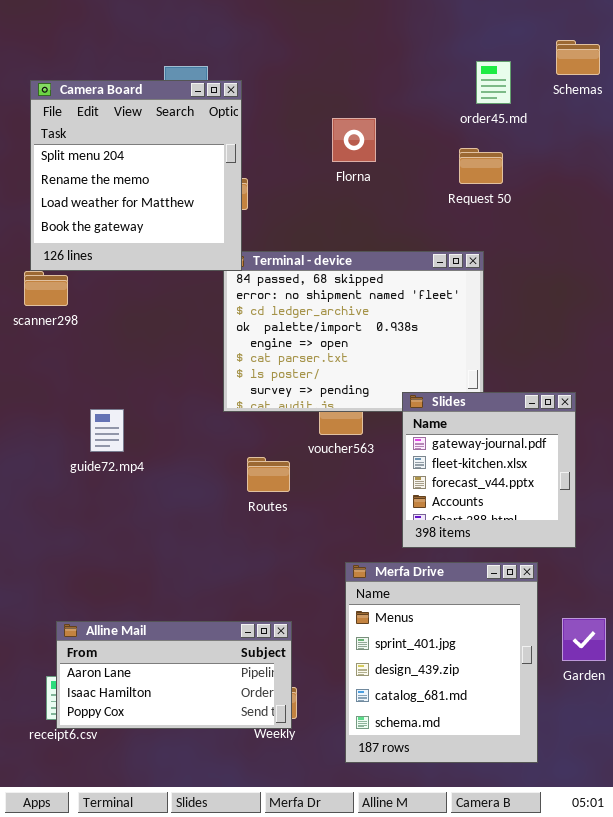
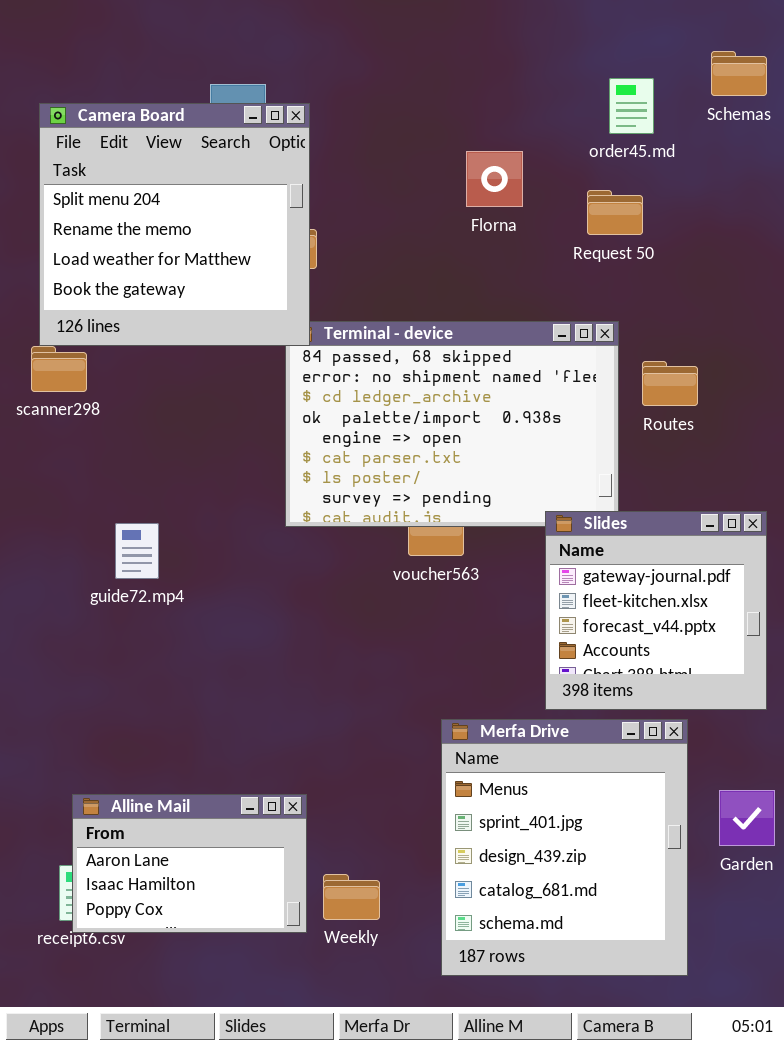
Florna: [332,118,376,162] -> [466,151,523,207], moved
Slides: [402,392,576,548] -> [545,511,767,710], moved
Routes: [247,457,290,492] -> [642,361,698,406], moved
Alline Mail: [56,621,292,729] -> [72,794,307,933], resized

